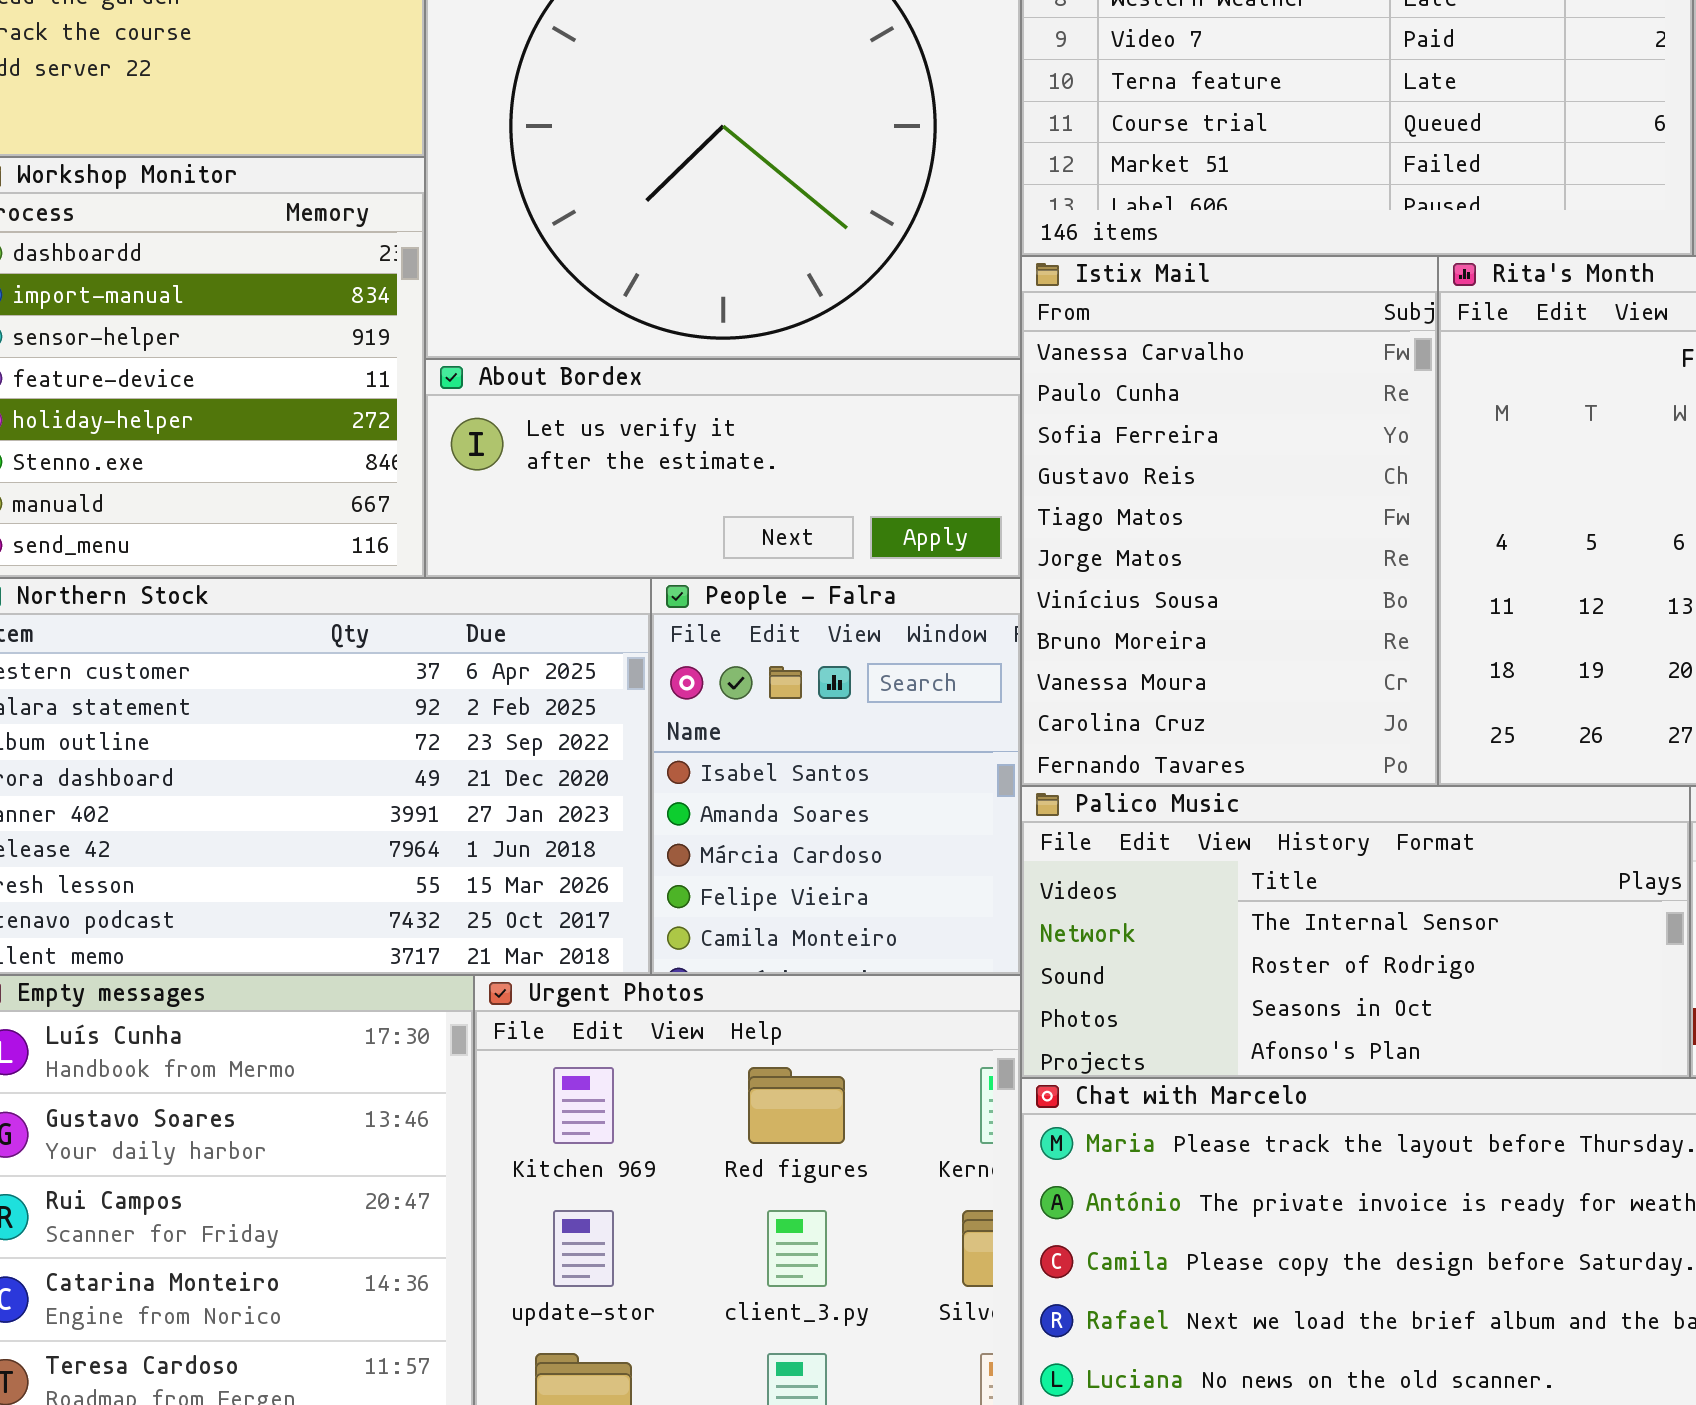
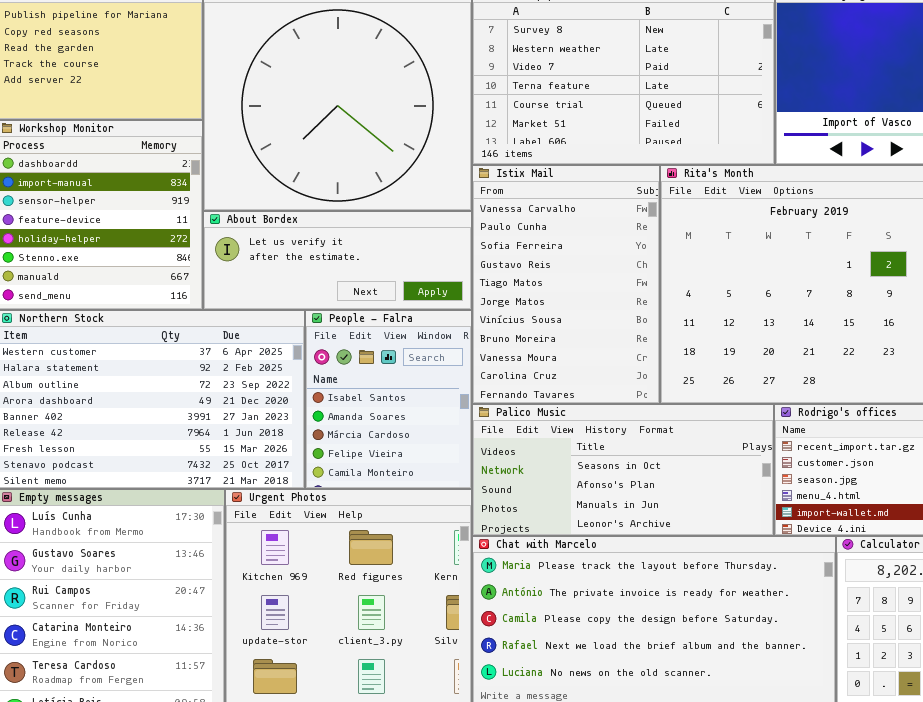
Palico Music: [1021,786,1690,1078] -> [472,404,774,536], scrolled down 2 rows

